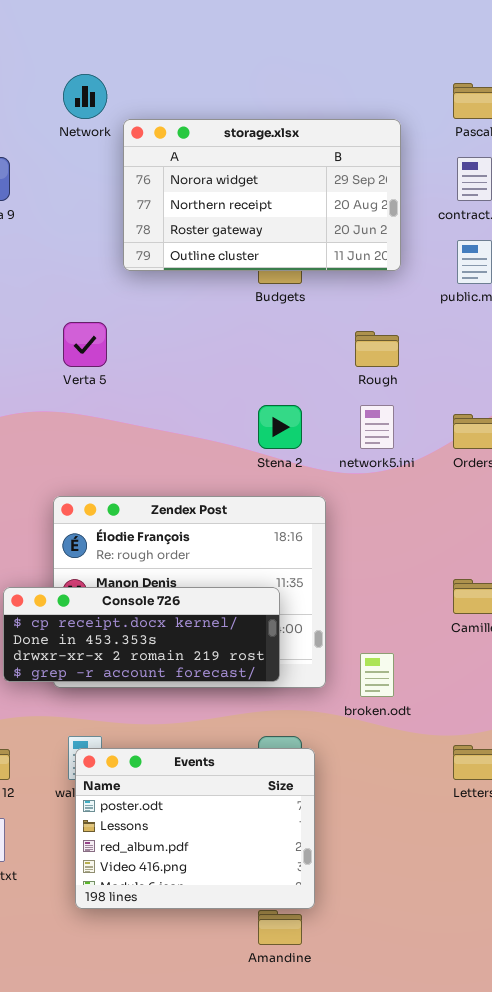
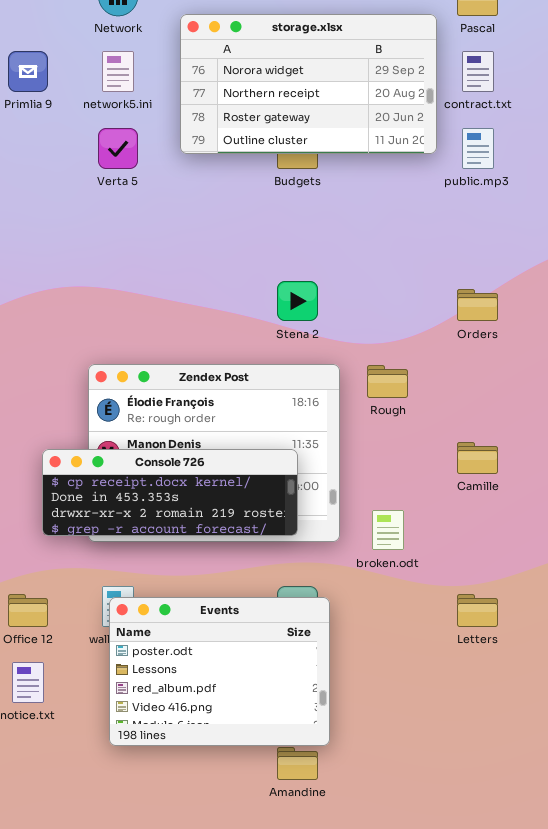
storage.xlsx: [123,119,401,271] -> [180,14,437,154], moved
Verta 5: [63,322,107,367] -> [98,128,138,169], moved
Rough: [355,331,399,367] -> [367,365,408,398], moved
network5.ini: [360,405,394,449] -> [102,51,134,92], moved

